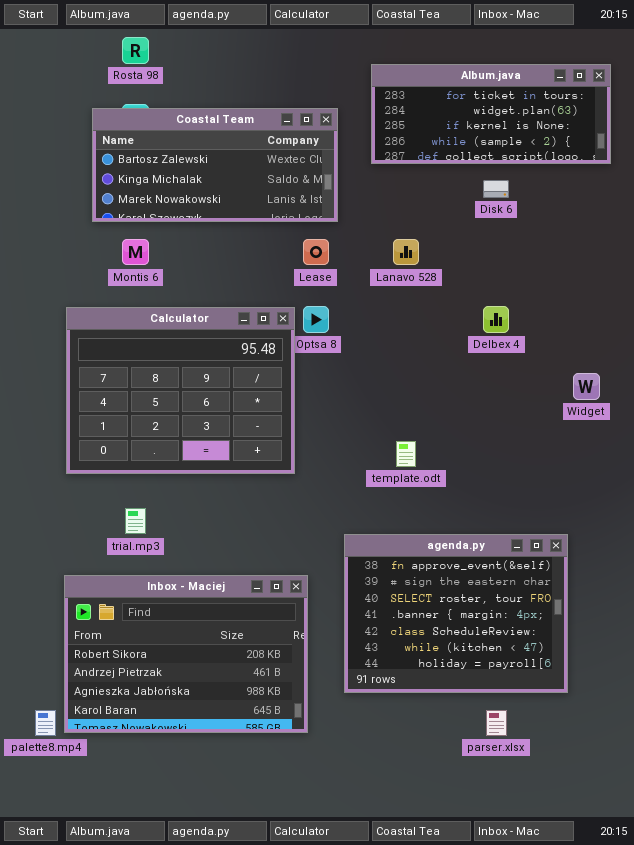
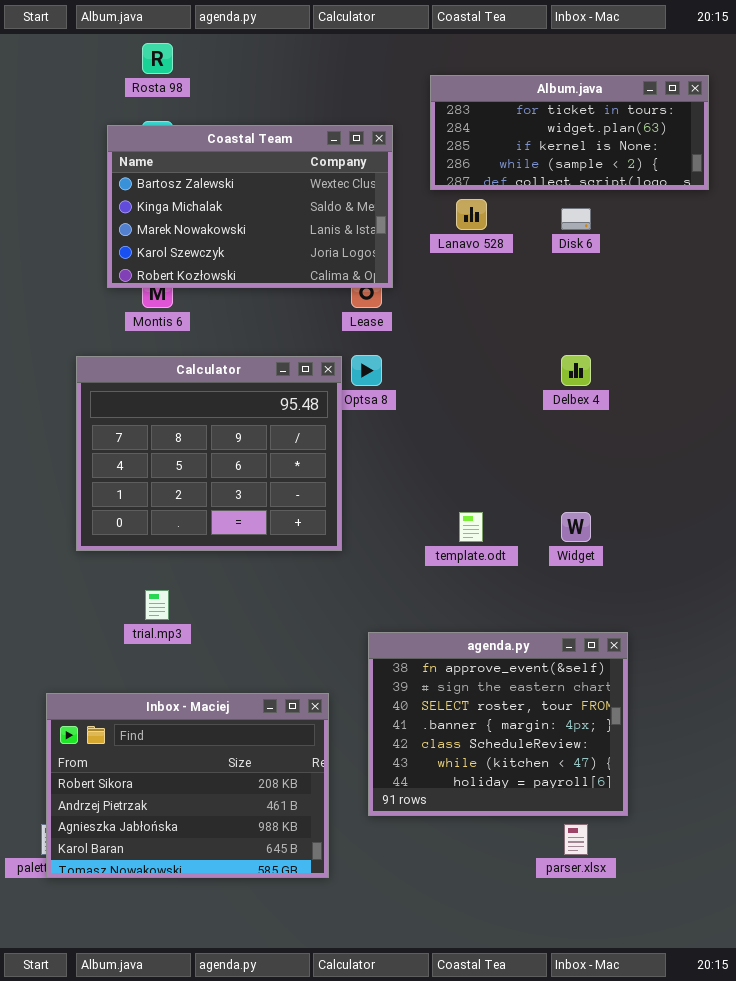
Coastal Team: [92,108,338,222] -> [107,125,393,288], resized
Lanavo 528: [393,239,419,265] -> [456,199,487,230], moved
Widget: [573,373,600,400] -> [561,512,591,542], moved
agenda.py: [344,534,568,693] -> [368,632,628,816], moved
Inbox - Maciej: [64,575,308,733] -> [46,693,329,878], moved

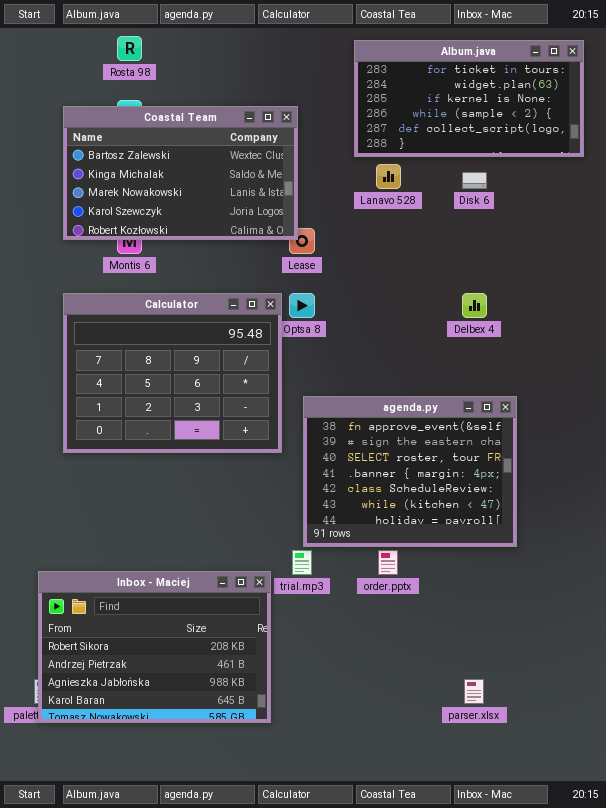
Album.java: [430,75,709,190] -> [354,40,584,157], resized
Coastal Team: [107,125,393,288] -> [63,106,298,240], moved
trial.mp3: [145,590,169,620] -> [292,550,312,575], moved
agenda.py: [368,632,628,816] -> [303,396,517,547], moved

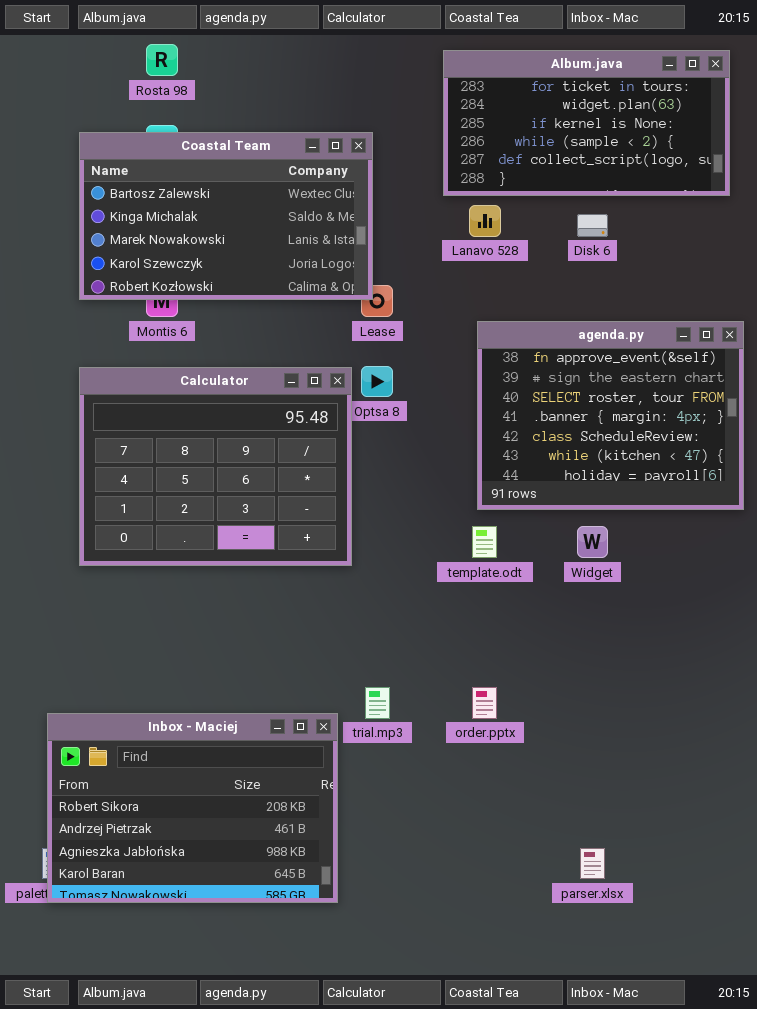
agenda.py: [303,396,517,547] -> [477,321,744,510], moved

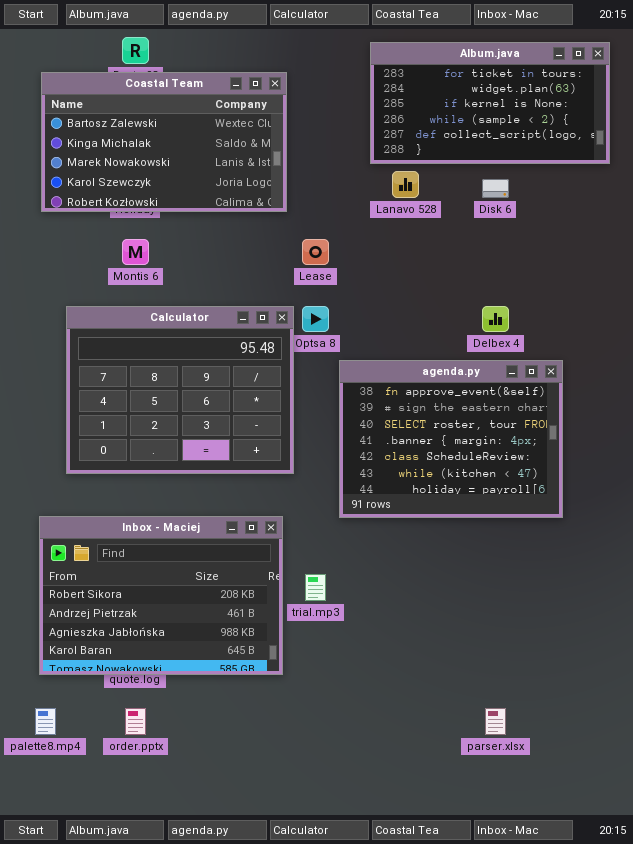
Coastal Team: [79,132,373,300] -> [41,72,287,212], moved
agenda.py: [477,321,744,510] -> [339,360,563,518], moved
order.pptx: [472,687,497,719] -> [125,708,146,735], moved
Inbox - Maciej: [47,713,338,903] -> [39,516,283,675], moved

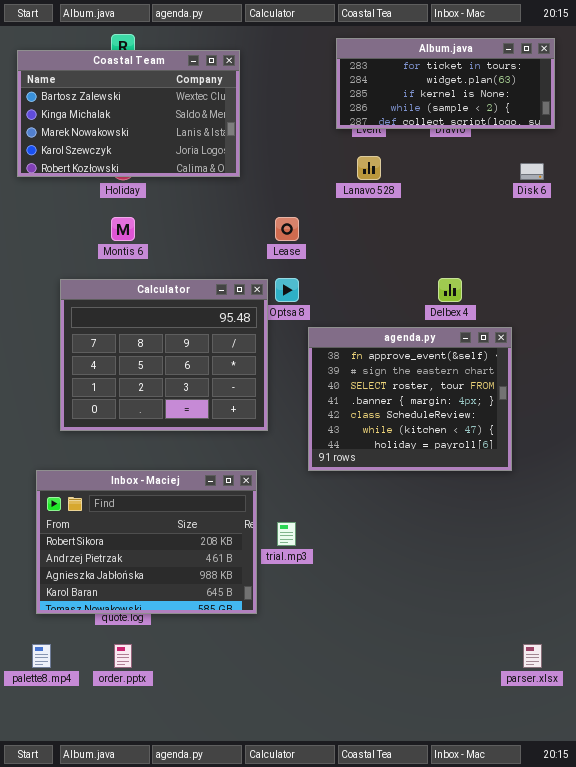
Album.java: [370,42,610,164] -> [336,38,555,129], resized
Coastal Team: [41,72,287,212] -> [17,50,240,177], moved
Disk 6: [482,179,509,198] -> [520,163,544,180], moved
parser.xlsx: [485,708,506,735] -> [523,644,542,668], moved

